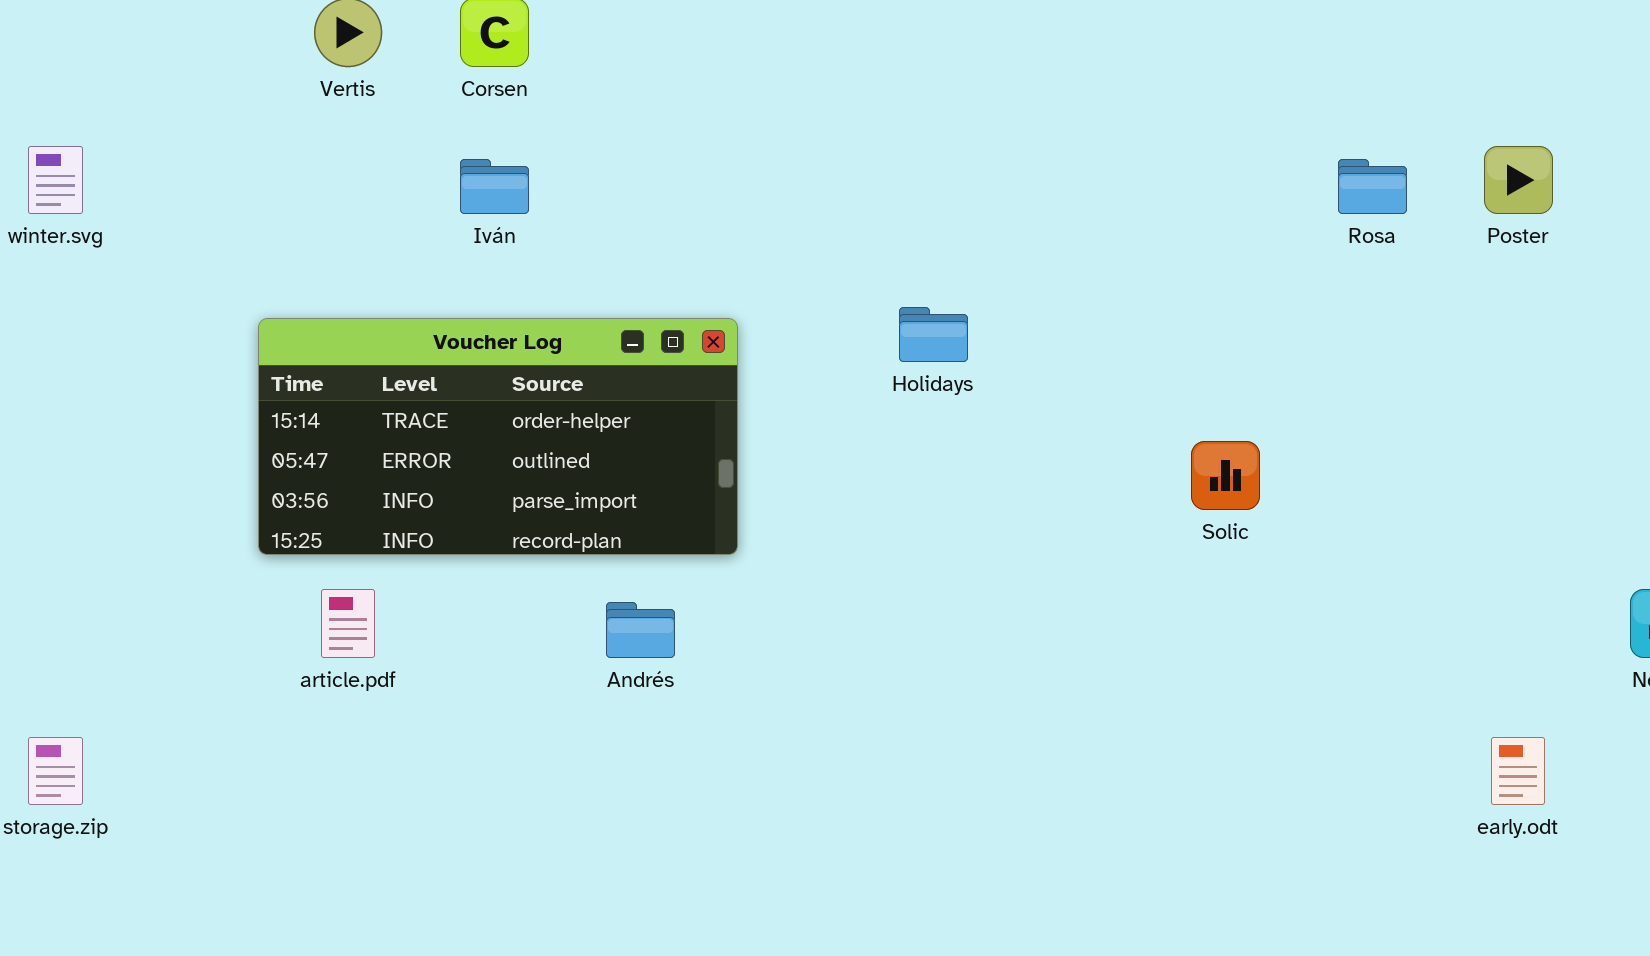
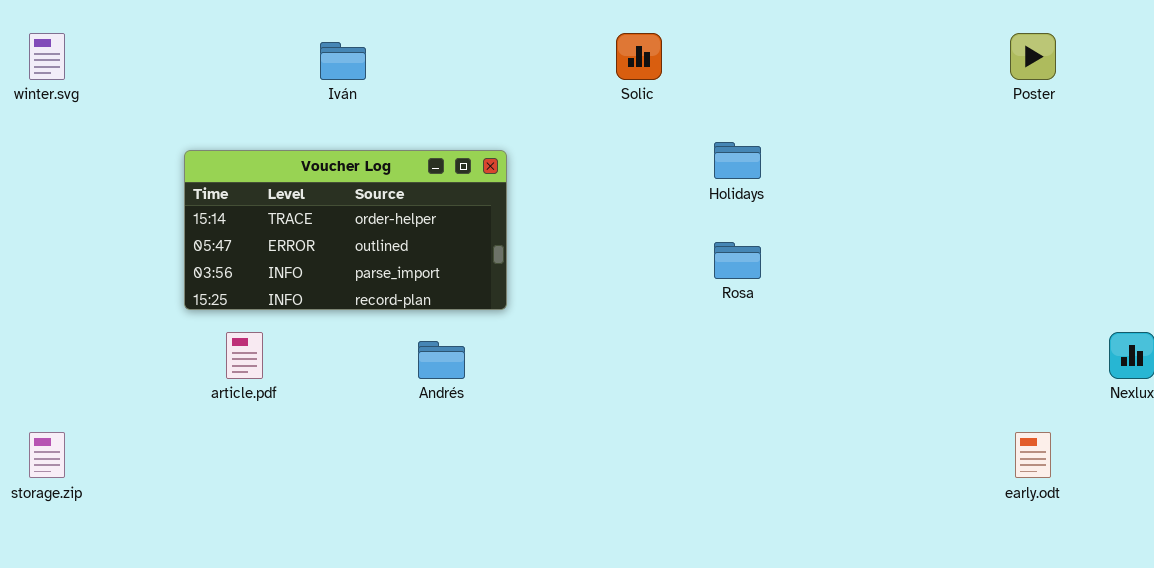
Rosa: [1338,159,1407,214] -> [714,242,761,279], moved
Holidays: [899,307,968,362] -> [714,142,761,179], moved
Solic: [1191,441,1260,510] -> [616,33,662,80], moved

